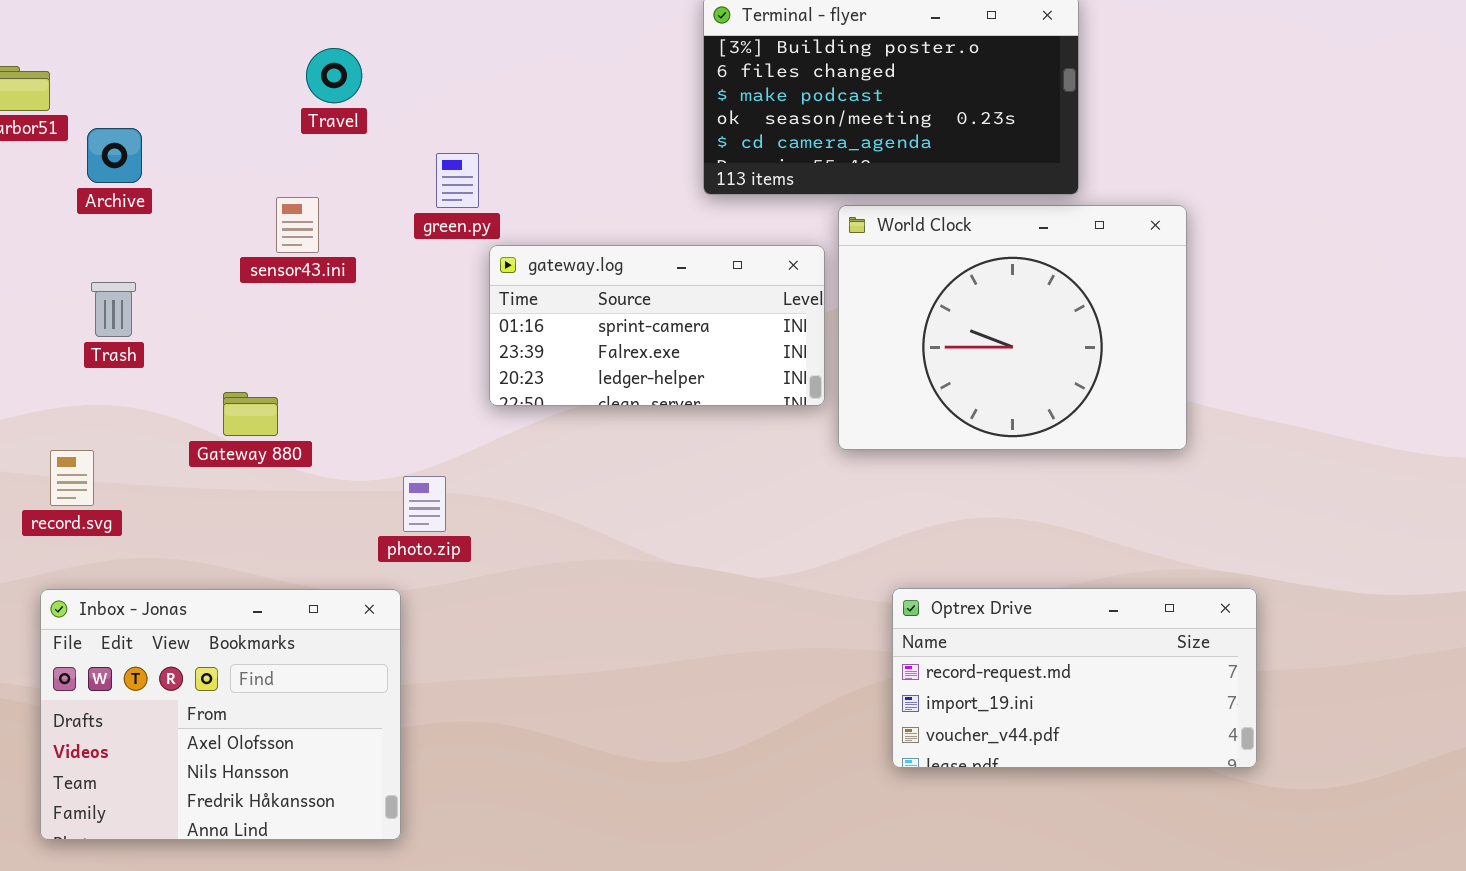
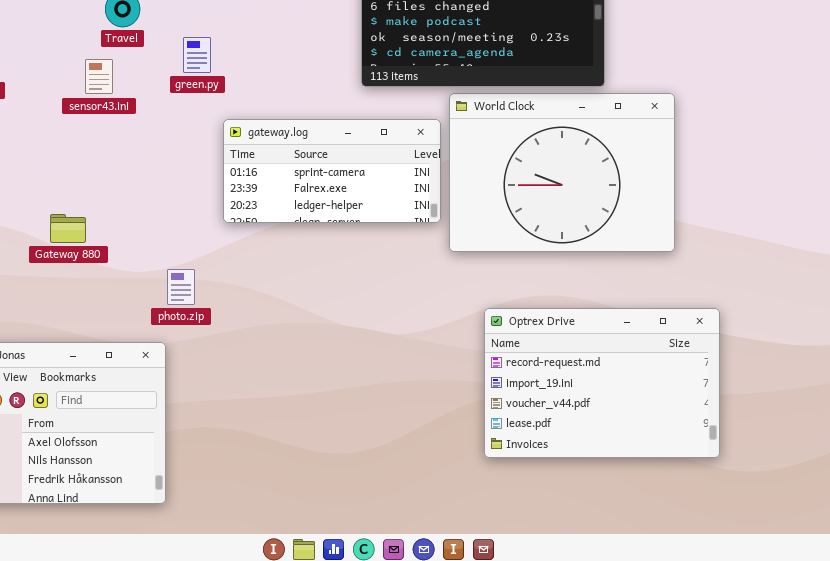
green.py: [436,153,479,208] -> [183,37,211,73], moved
sensor43.ini: [276,197,319,253] -> [85,59,113,94], moved
Optrex Drive: [892,588,1257,768] -> [484,308,720,458], resized

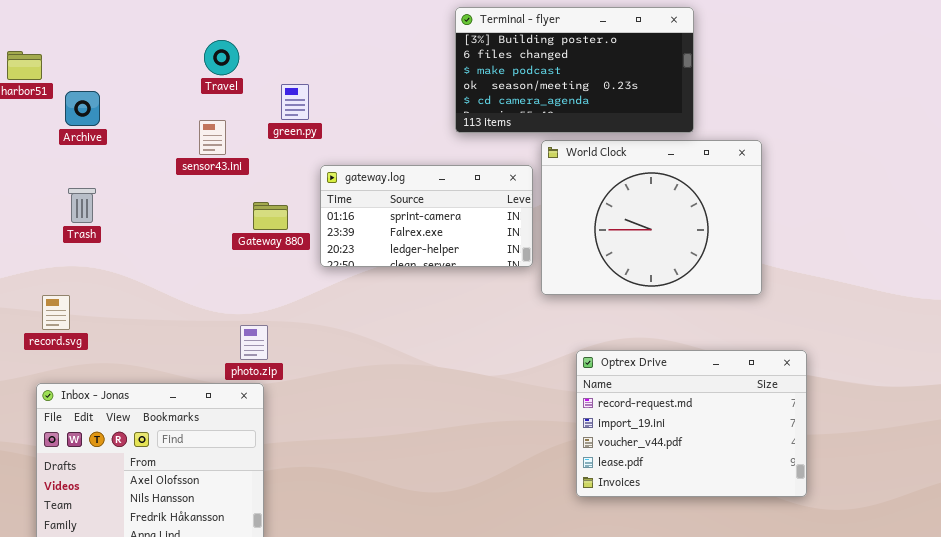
sensor43.ini: [85,59,113,94] -> [199,120,226,155], moved
Gateway 880: [50,214,86,243] -> [253,202,288,230], moved
photo.zip: [167,269,195,305] -> [240,325,268,360], moved

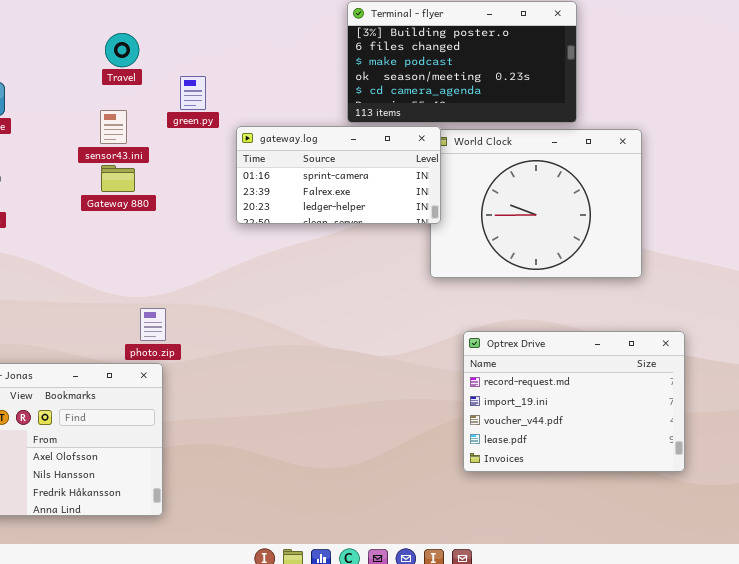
gateway.log: [320,165,533,267] -> [236,126,441,224], moved
Gateway 880: [253,202,288,230] -> [101,165,135,192], moved

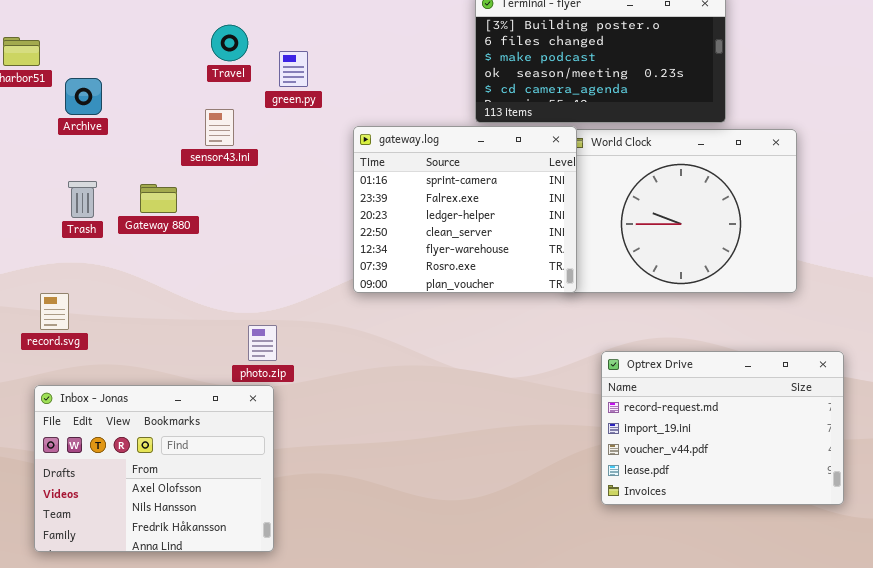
green.py: [180,76,206,110] -> [279,51,308,87], moved
gateway.log: [236,126,441,224] -> [353,126,577,293], resized
Gateway 880: [101,165,135,192] -> [140,184,177,213], moved

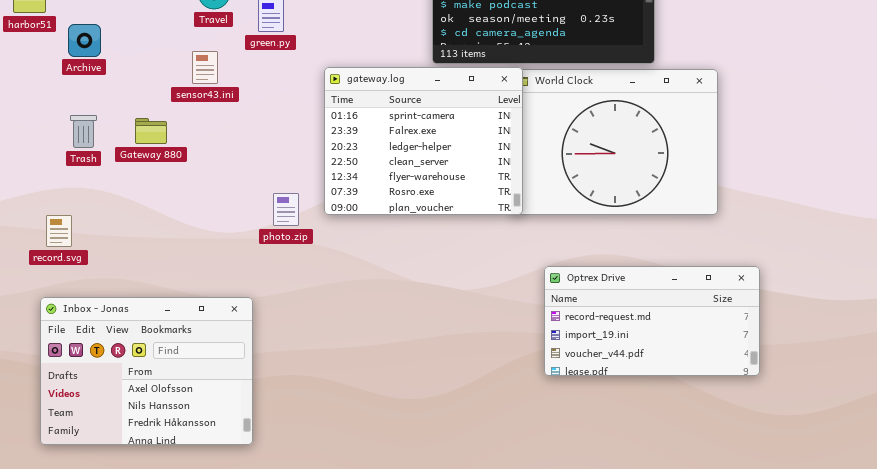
photo.zip: [248,325,277,361] -> [273,193,299,226], moved
Optrex Drive: [601,351,844,505] -> [544,266,760,376], resized

